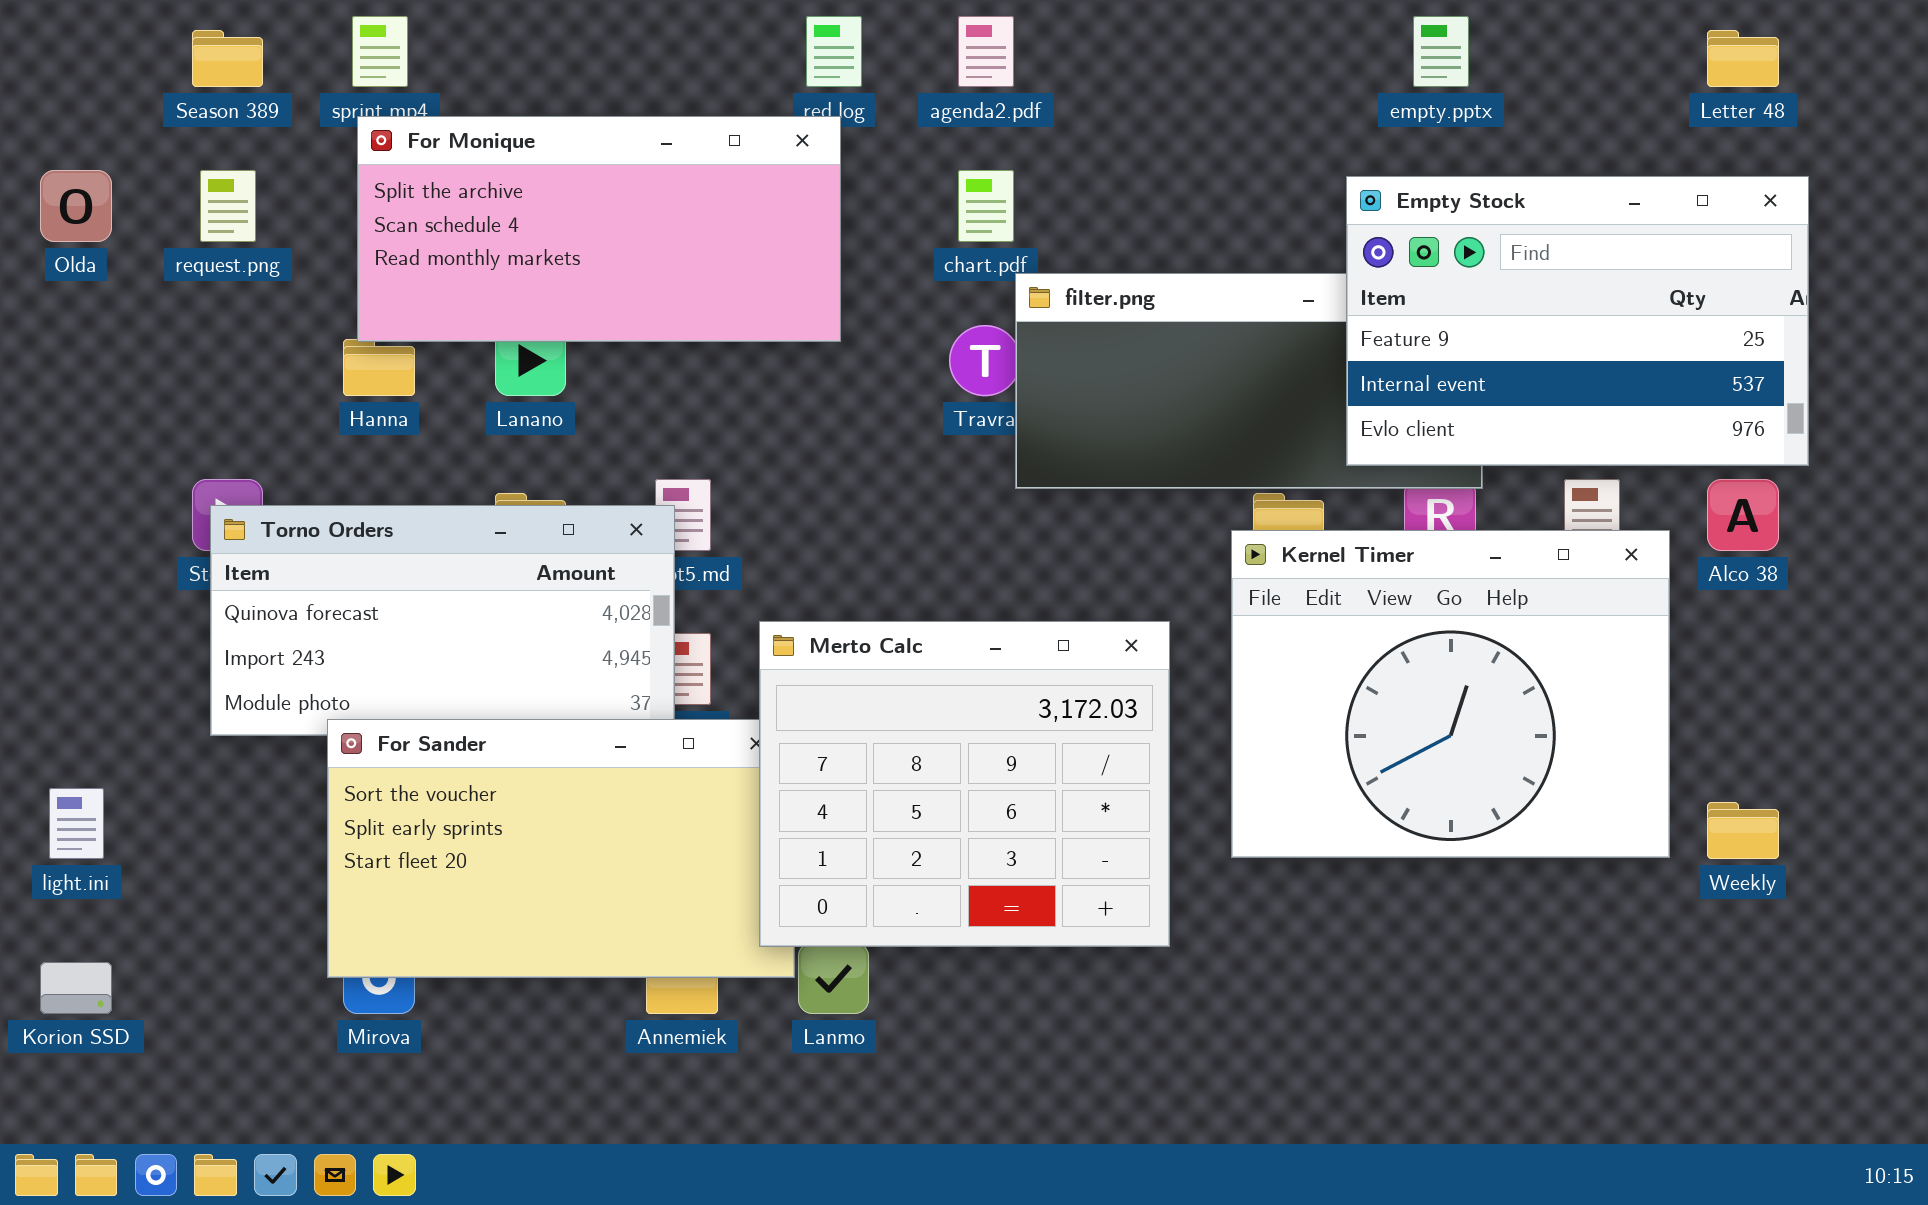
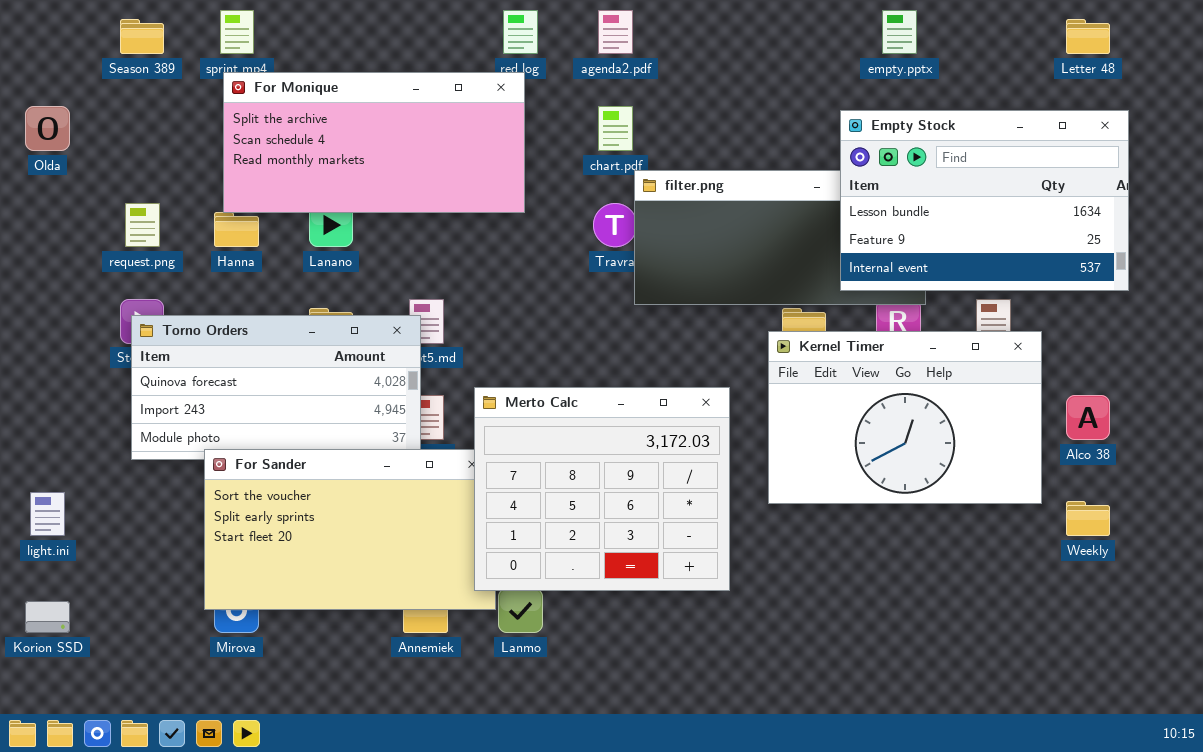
request.png: [200,170,256,242] -> [125,203,160,247], moved
Empty Stock: [1346,176,1809,466] -> [840,110,1129,291], scrolled up 1 row
Alco 38: [1707,479,1779,551] -> [1066,395,1110,440], moved
Kernel Timer: [1231,530,1670,858] -> [768,331,1042,504], resized

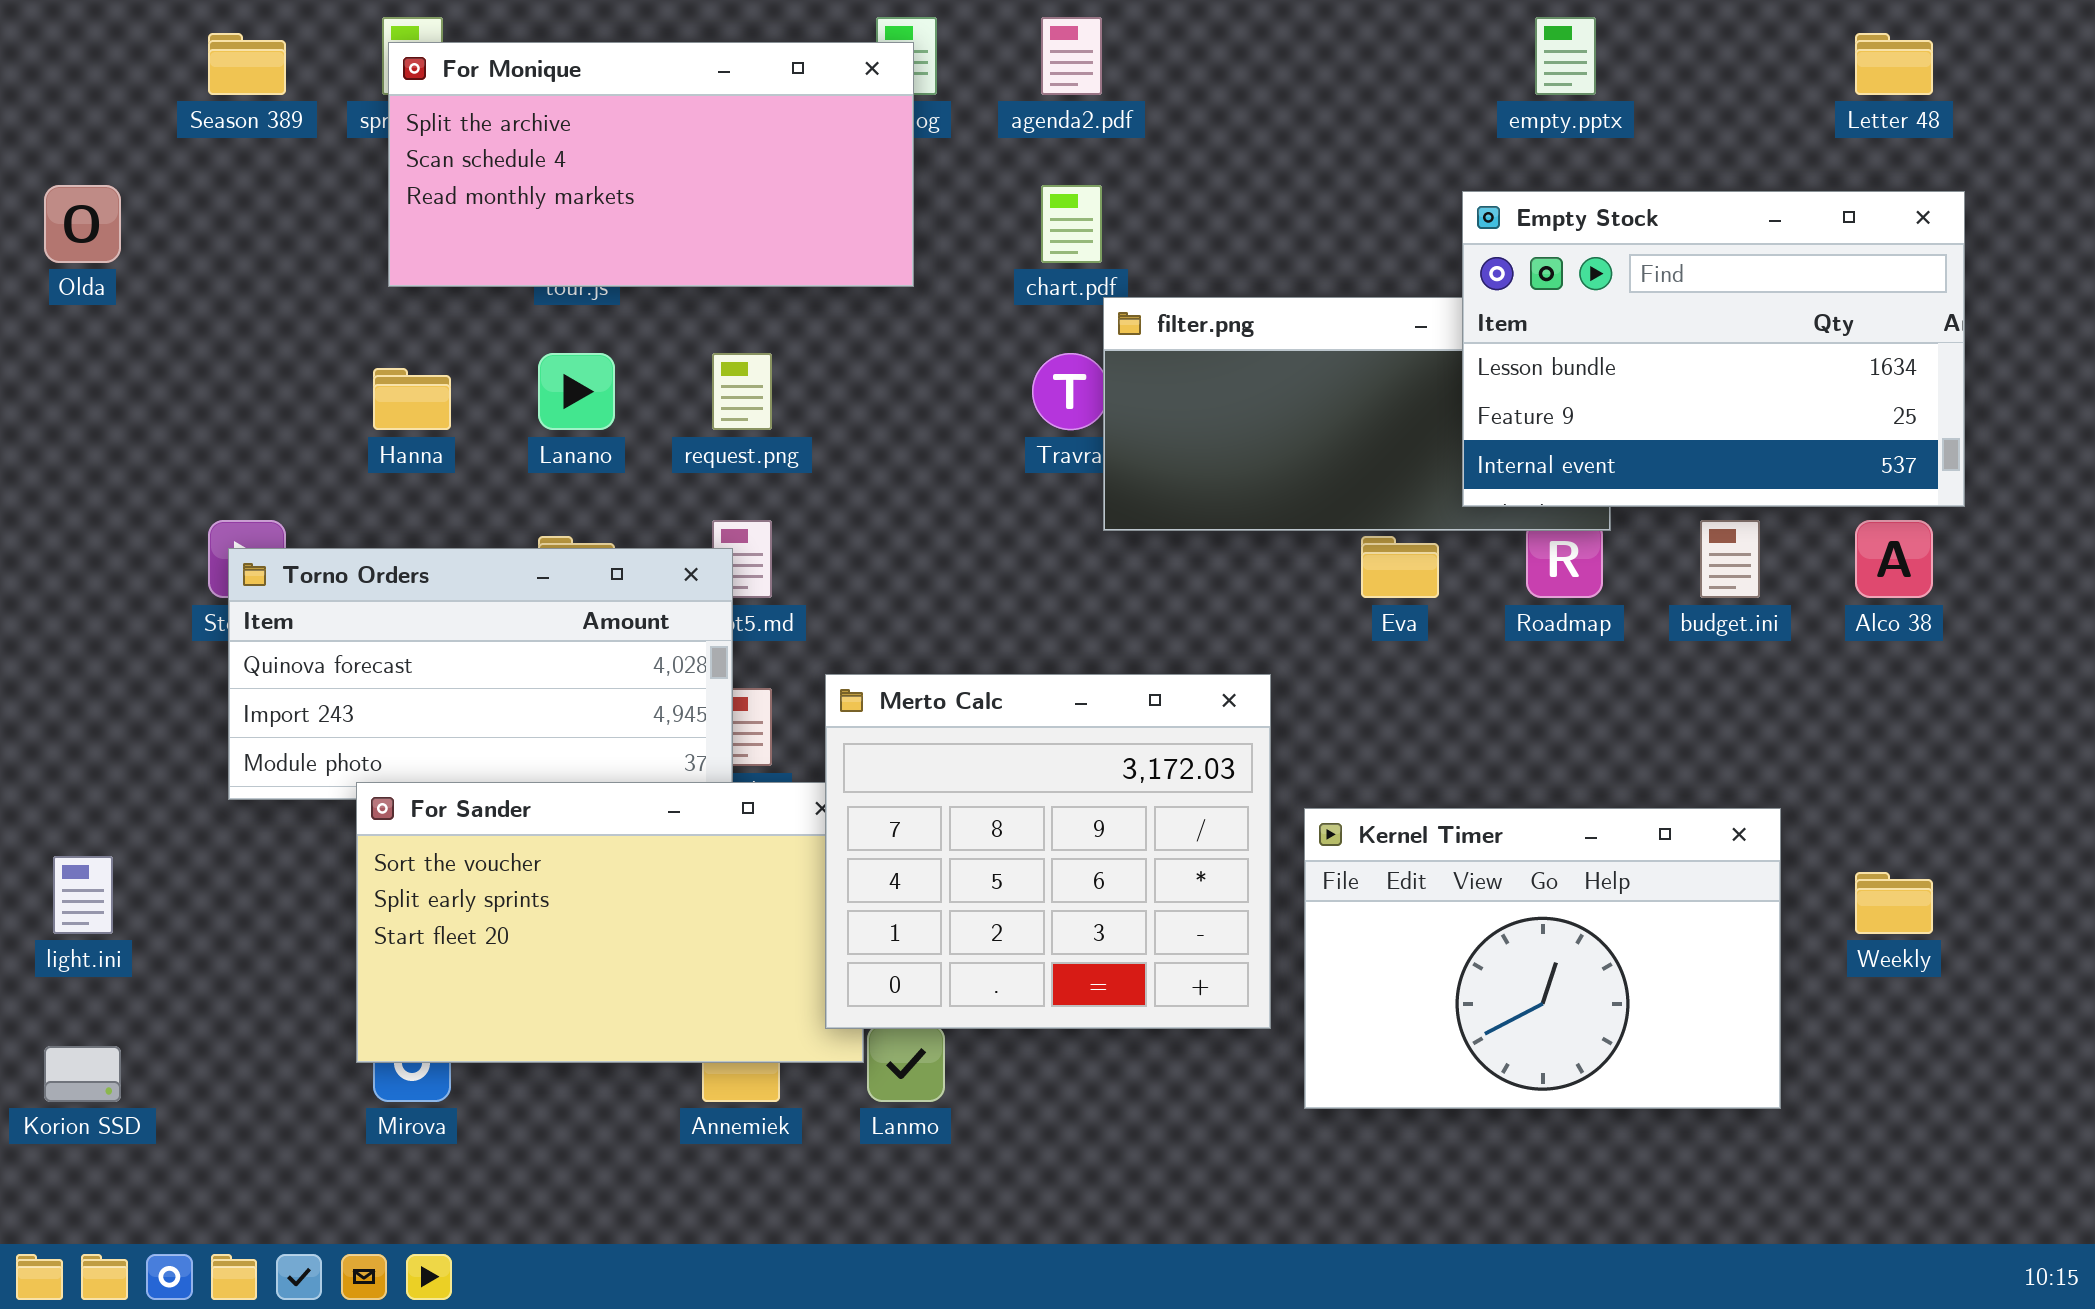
For Monique: [223,72,525,213] -> [388,42,914,287], moved
request.png: [125,203,160,247] -> [712,353,772,430], moved
Kernel Timer: [768,331,1042,504] -> [1304,808,1781,1109], moved
Alco 38: [1066,395,1110,440] -> [1855,520,1933,598], moved

